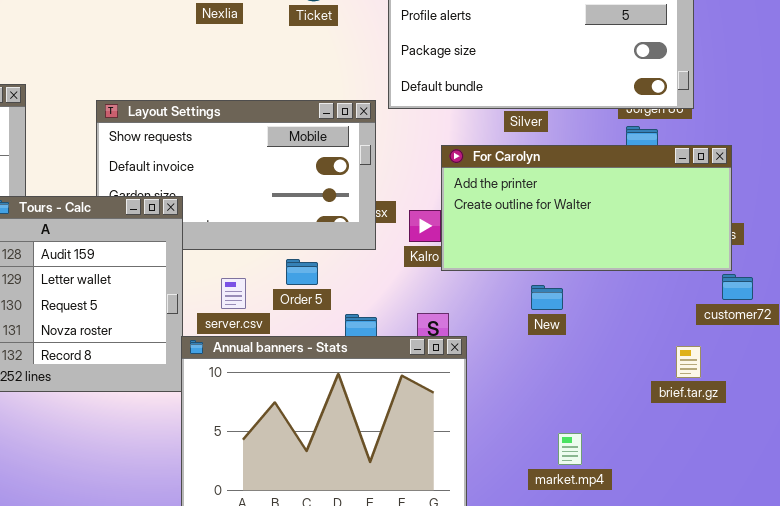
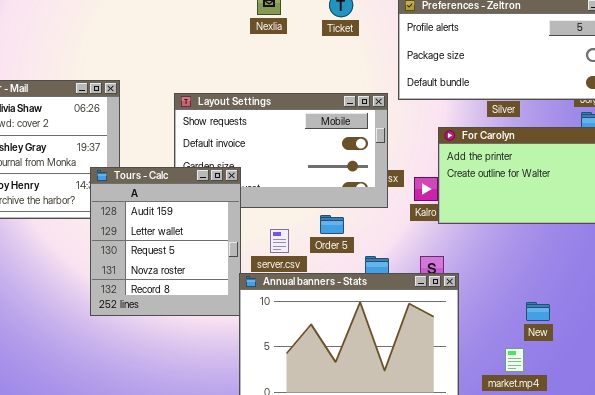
New: [531,285,563,310] -> [526,302,550,321], moved
market.mp4: [558,433,582,465] -> [505,348,524,372], moved

